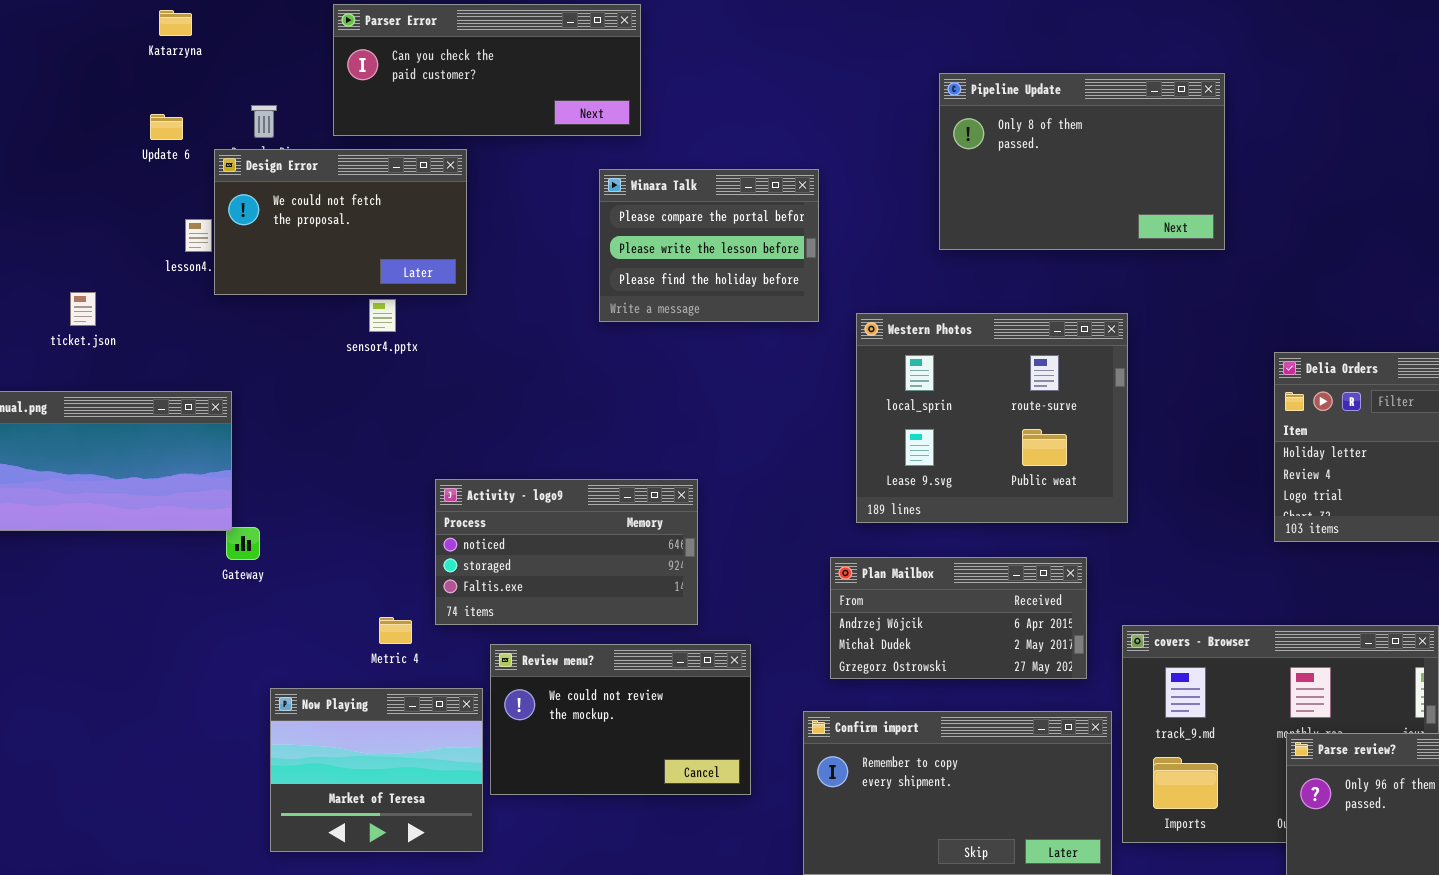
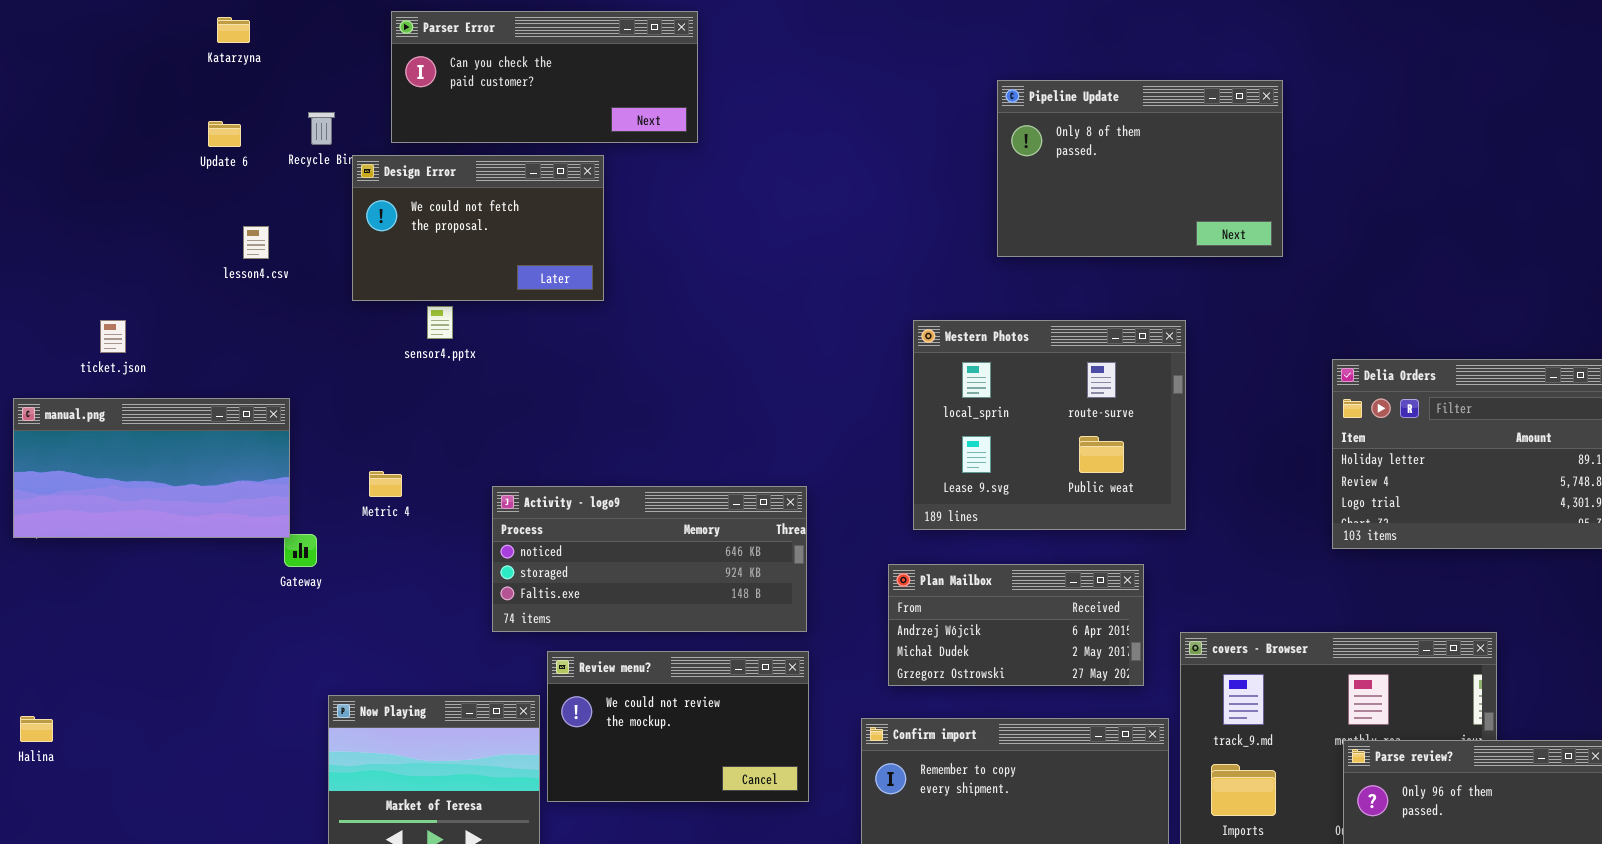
Design Error: [214,149,467,295] -> [352,155,604,301], moved
Winara Talk: [599,169,819,322] -> none, closed
ticket.json: [70,292,96,326] -> [100,320,126,353], moved
Activity - logo9: [435,479,698,625] -> [492,486,807,632], resized
Metric 4: [379,617,412,644] -> [369,471,402,497], moved

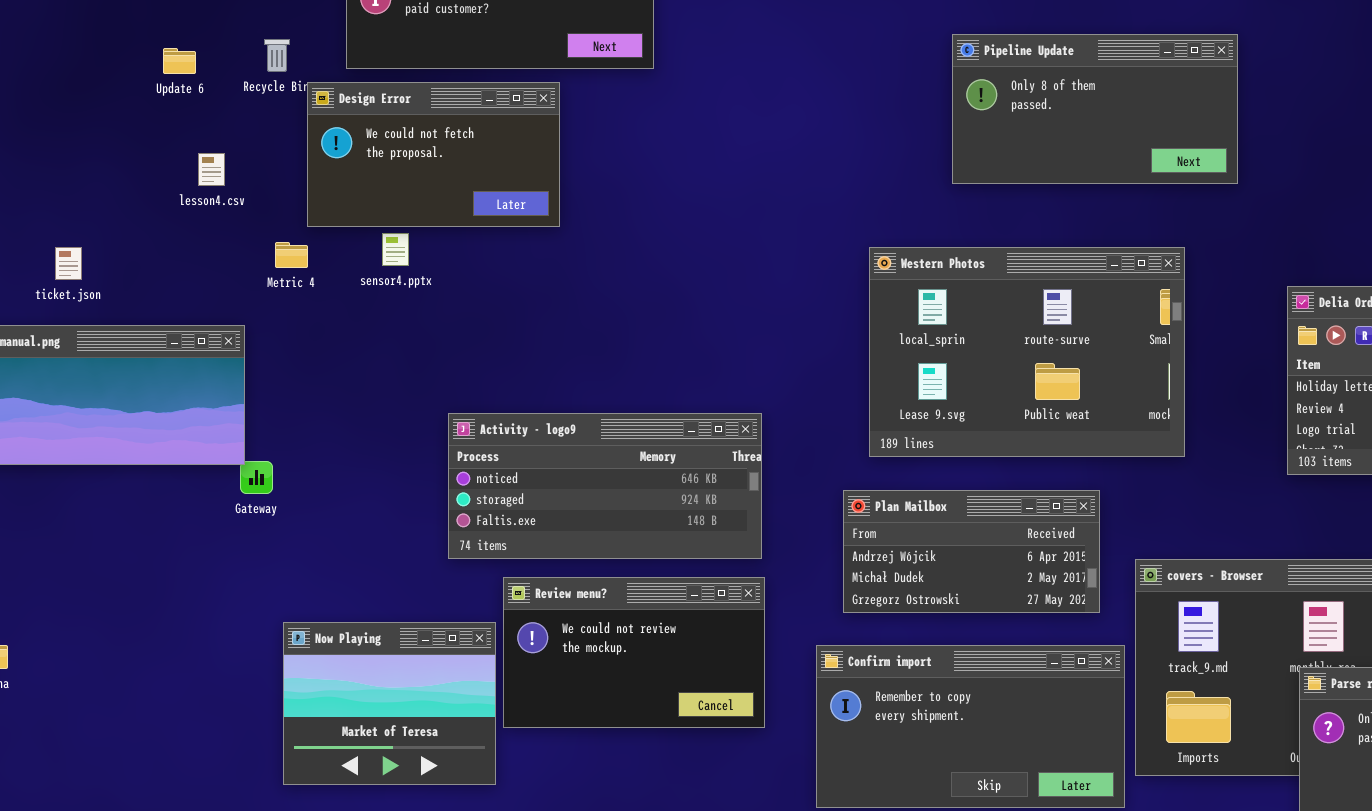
Pipeline Update: [997,80,1283,257] -> [952,34,1238,184], resized
Western Photos: [913,320,1186,530] -> [869,247,1185,457], resized
Metric 4: [369,471,402,497] -> [275,242,308,268], moved

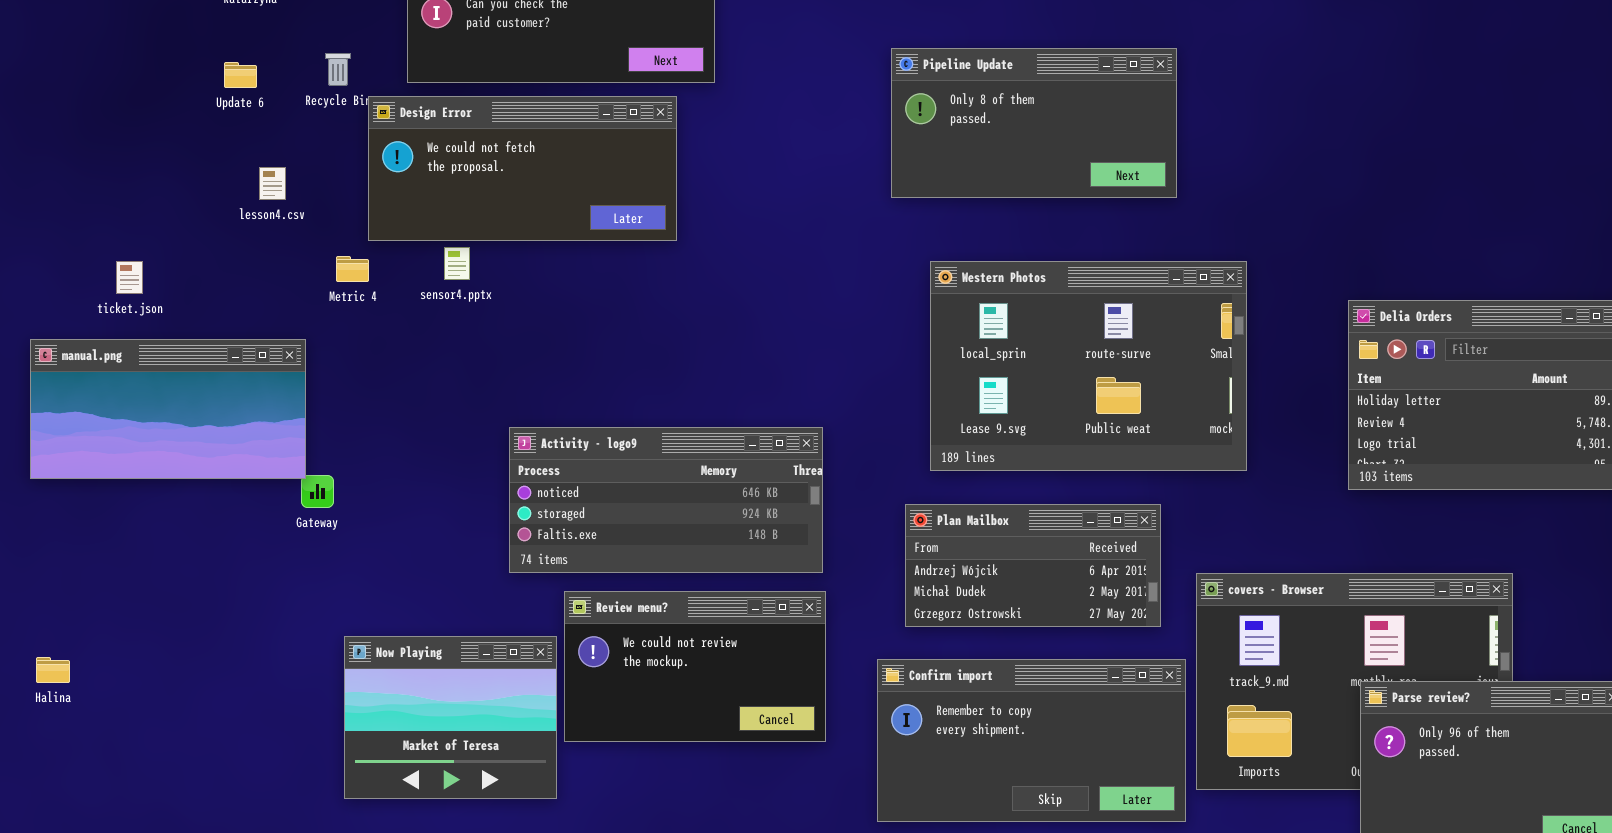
Pipeline Update: [952,34,1238,184] -> [891,48,1177,198], moved
Design Error: [307,82,560,227] -> [368,96,677,241], resized

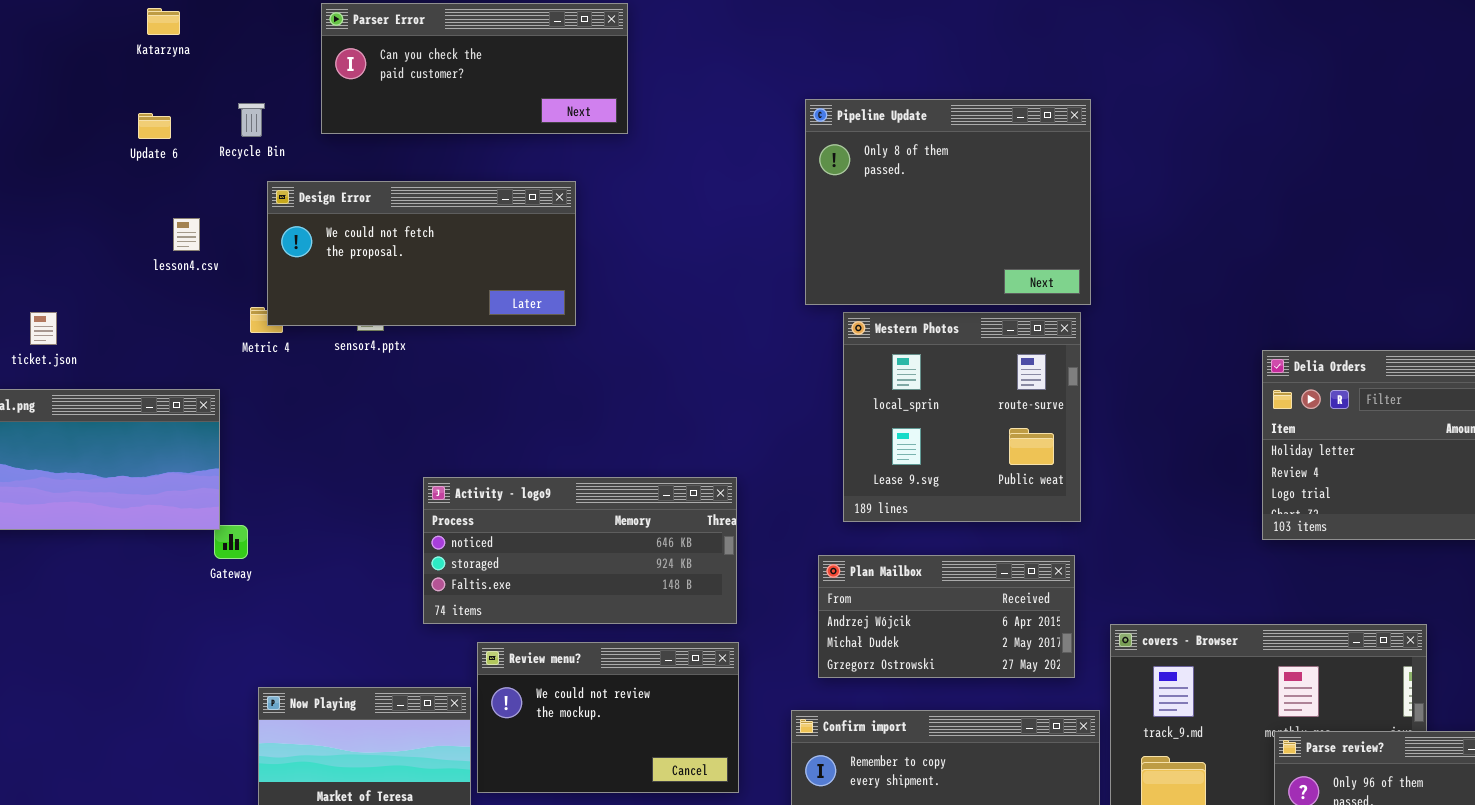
Pipeline Update: [891,48,1177,198] -> [805,99,1091,305], resized
Design Error: [368,96,677,241] -> [267,181,576,326], moved
Western Photos: [930,261,1247,471] -> [843,312,1081,522], resized

